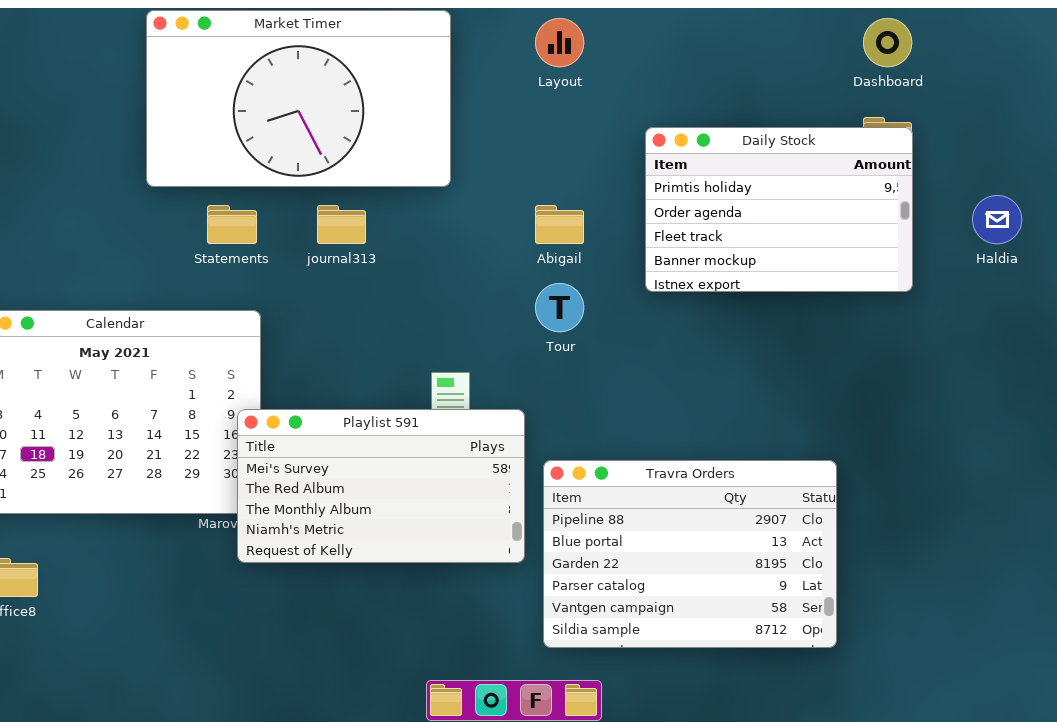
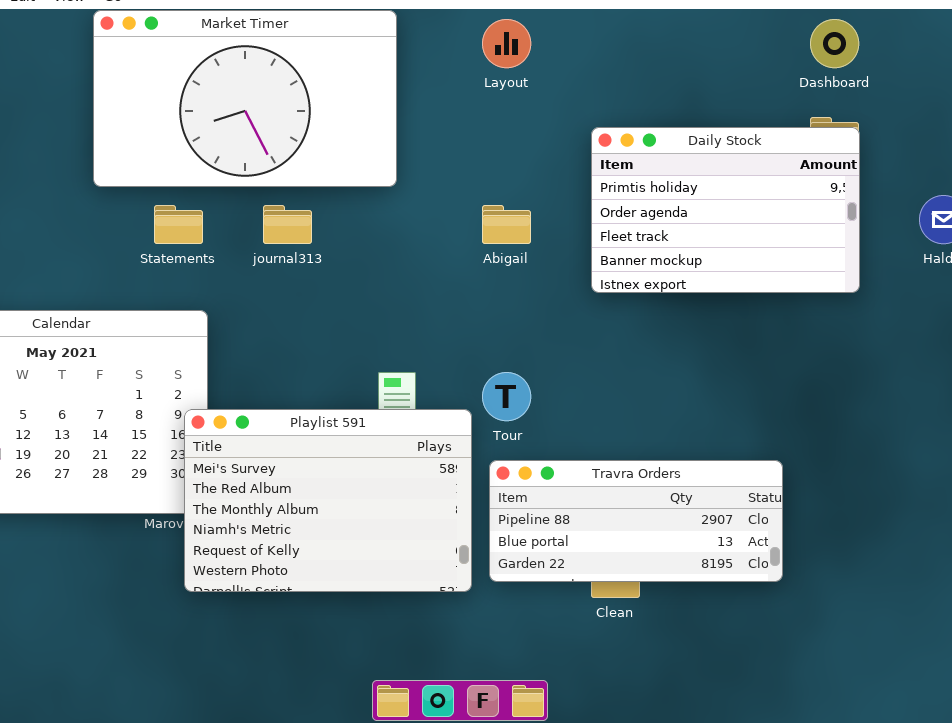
Tour: [535,283,584,332] -> [482,372,531,421], moved
Playlist 591: [237,409,525,563] -> [184,409,472,592], resized
Travra Orders: [543,460,837,648] -> [489,460,783,582], resized

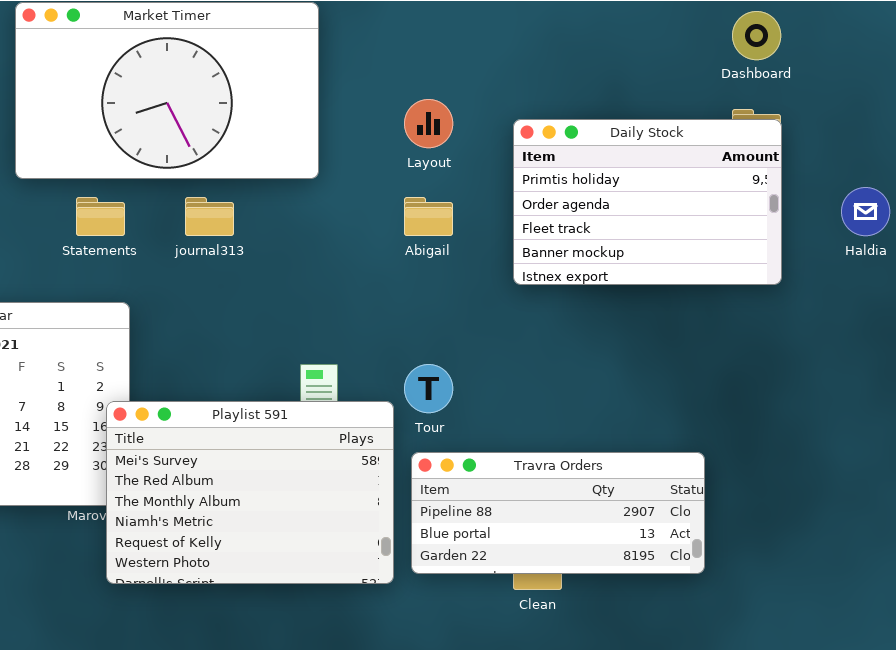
Layout: [482,19,531,68] -> [404,99,453,148], moved

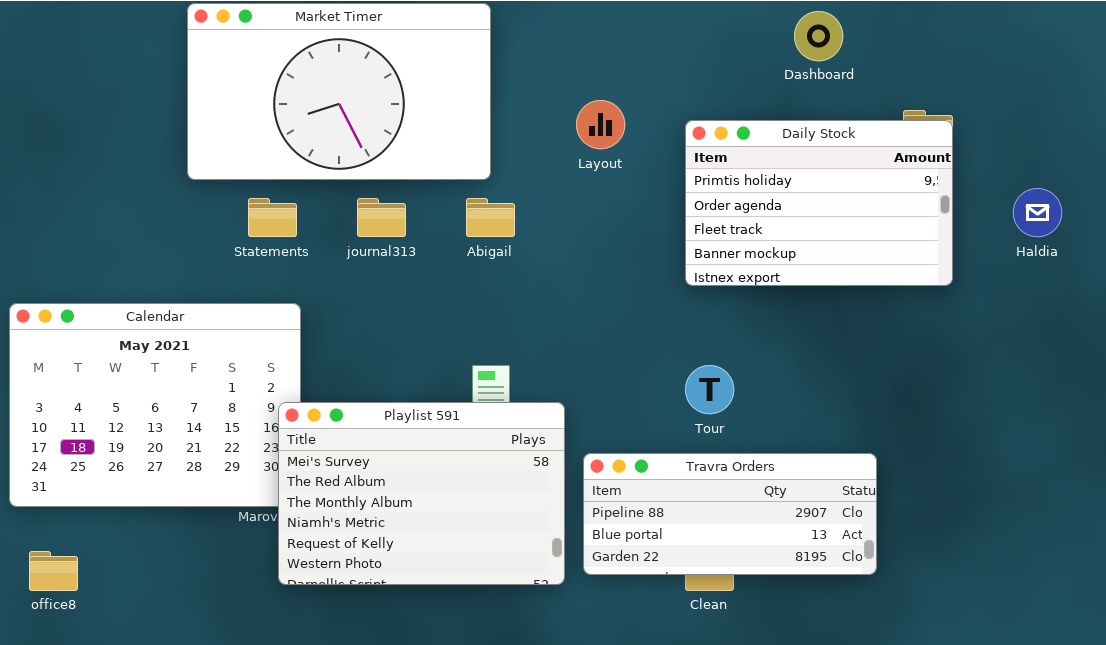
Dashboard: [732,11,781,60] -> [794,11,843,61], moved
Abigail: [404,197,453,236] -> [466,198,515,237], moved
Tour: [404,364,453,413] -> [685,365,734,414], moved

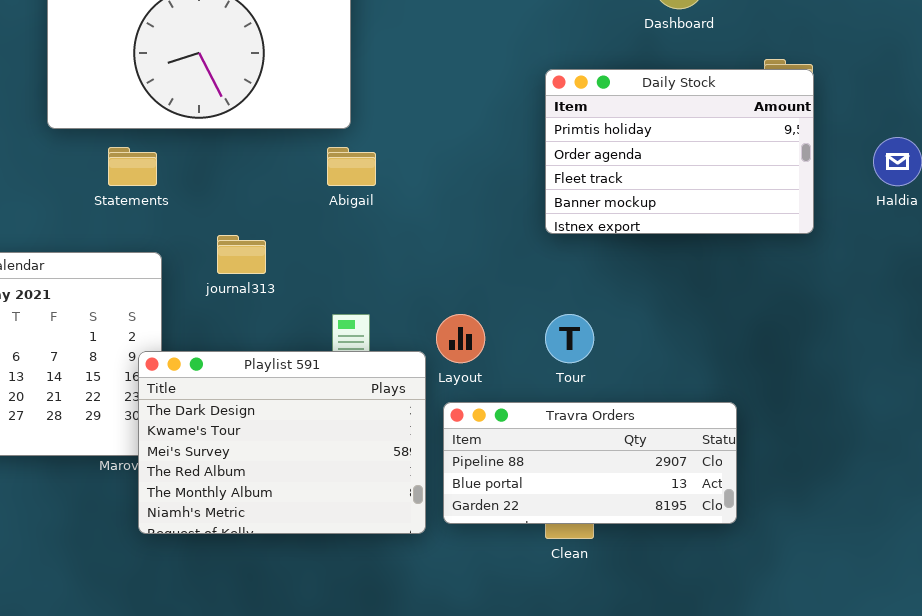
Layout: [576,100,625,149] -> [436,314,485,363], moved
journal313: [357,198,406,237] -> [217,235,266,274], moved
Playlist 591: [278,402,565,585] -> [138,351,426,534], scrolled up 2 rows

